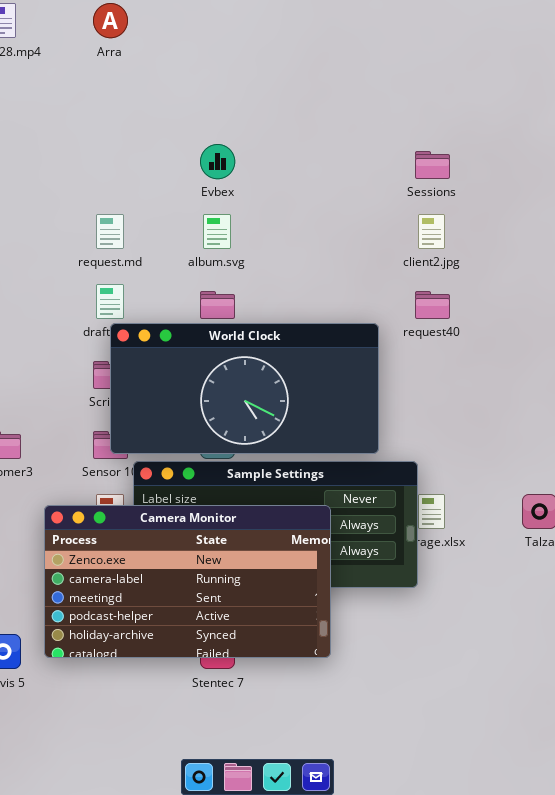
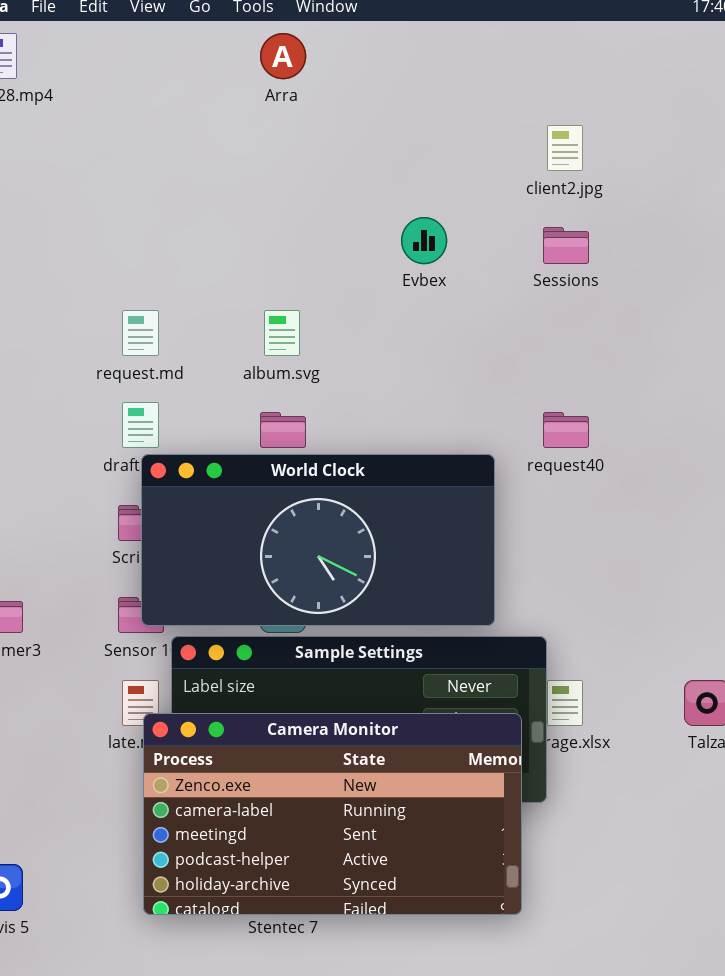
Arra: [93,3,128,38] -> [260,33,306,79], moved
Evbex: [200,144,235,179] -> [401,217,447,264], moved
client2.jpg: [418,214,445,249] -> [547,125,583,171], moved
Camera Monitor: [44,505,331,658] -> [143,713,522,915], moved

